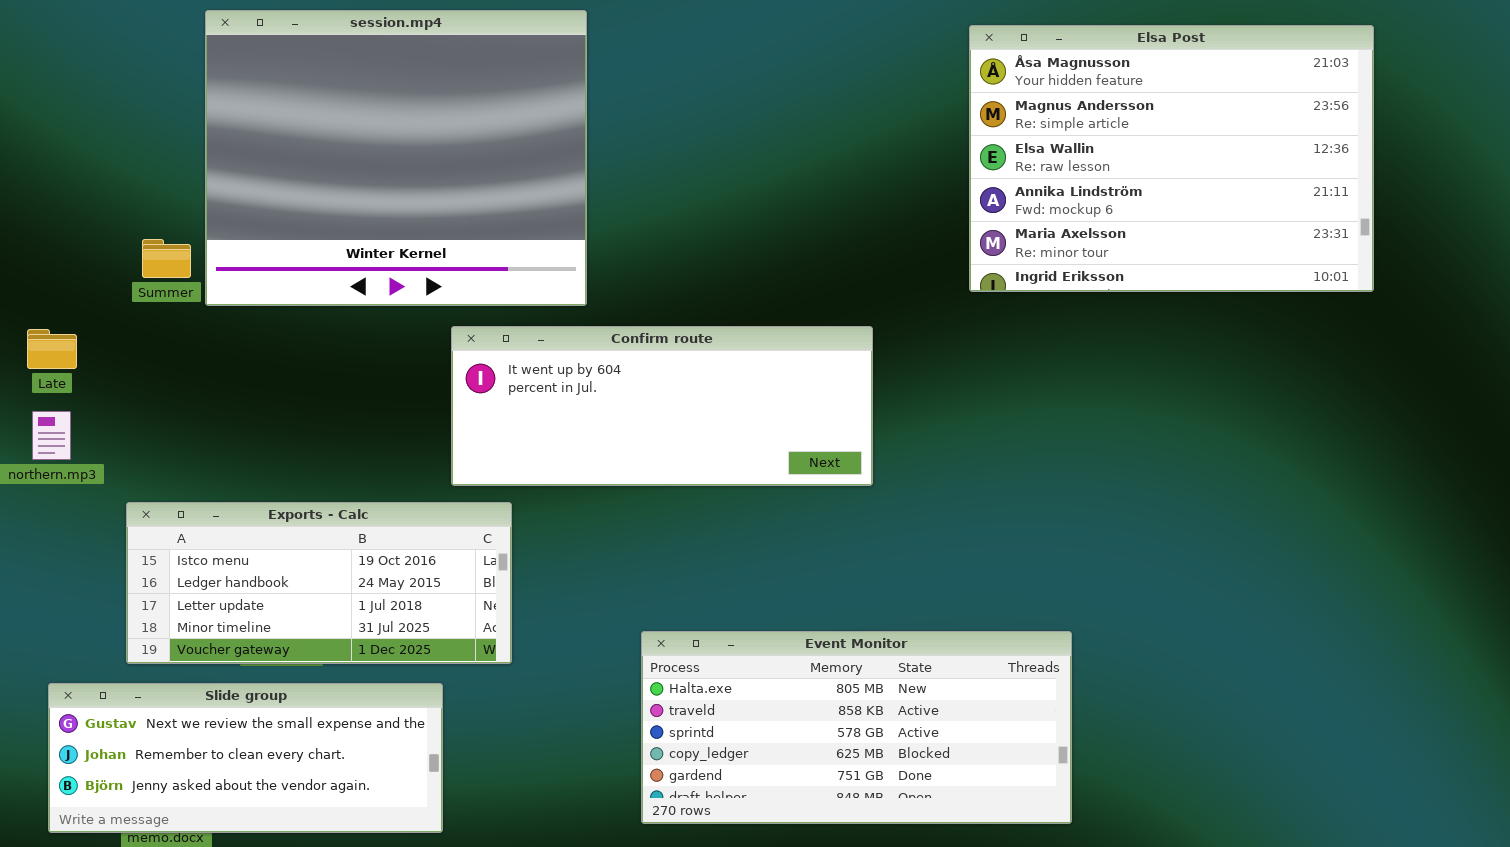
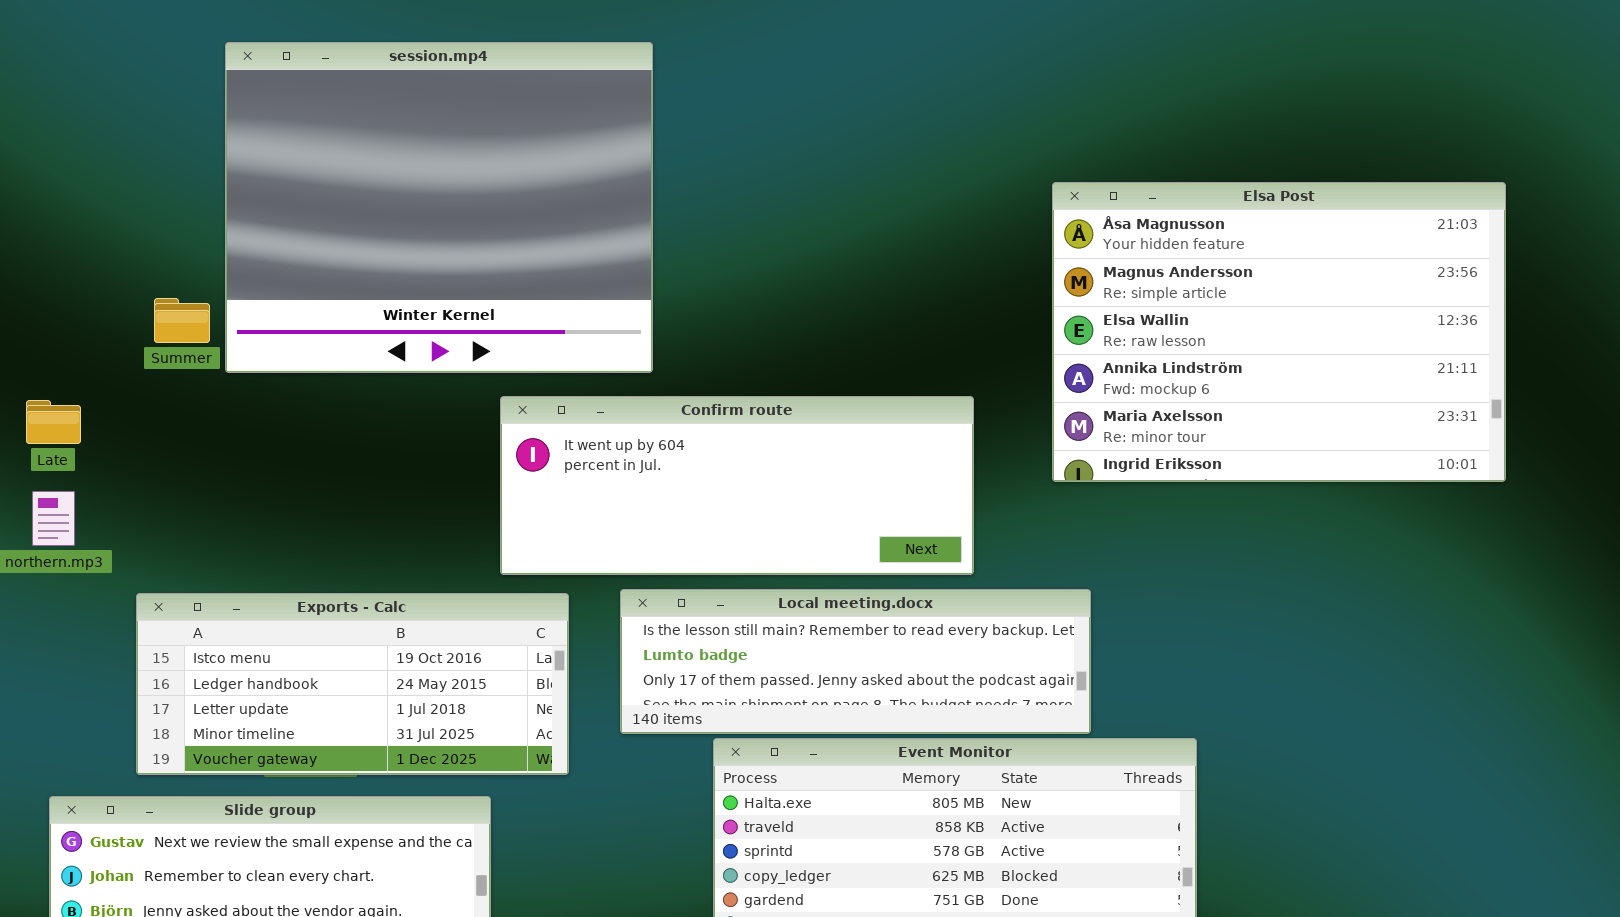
Elsa Post: [969,25,1374,292] -> [1052,182,1506,482], moved
Local meeting.docx: none -> [620,589,1091,734], opened

